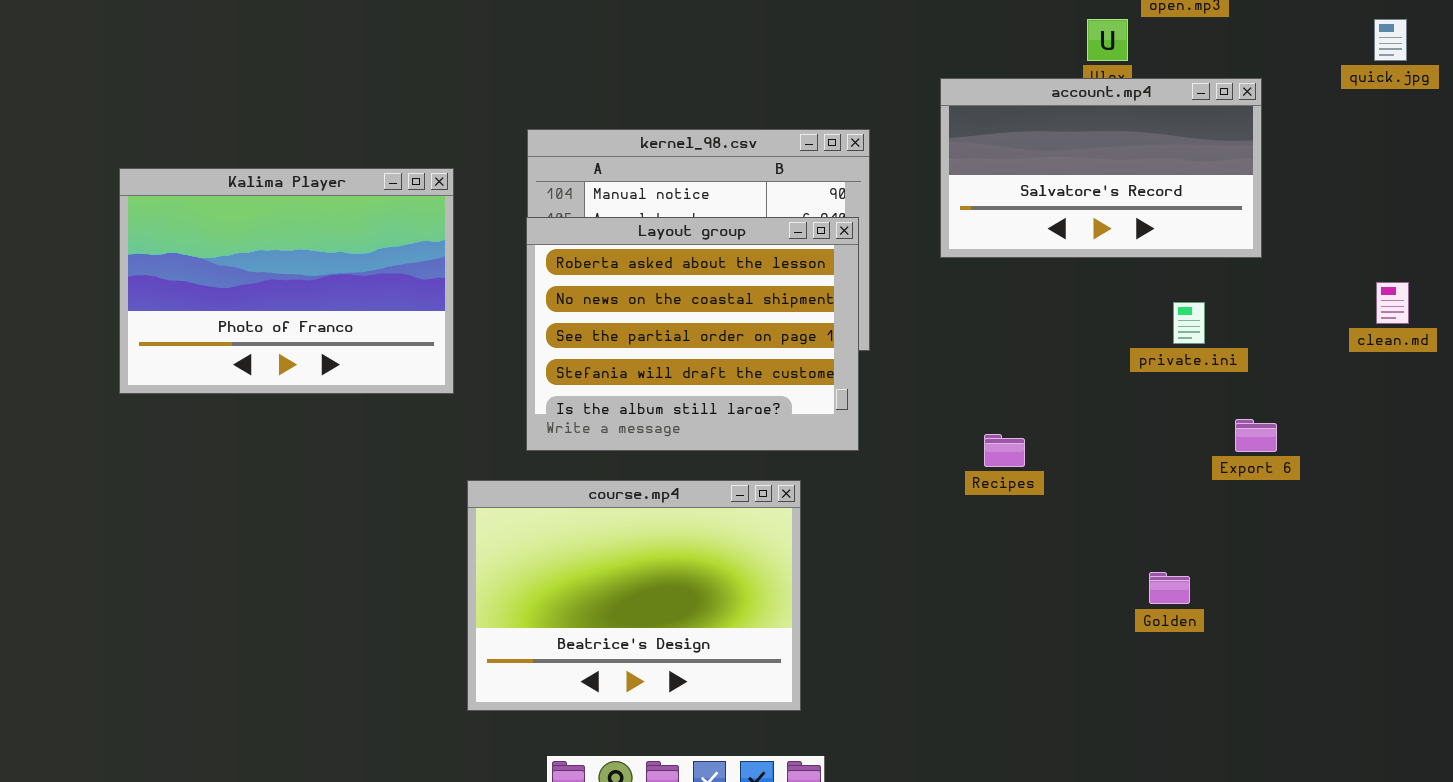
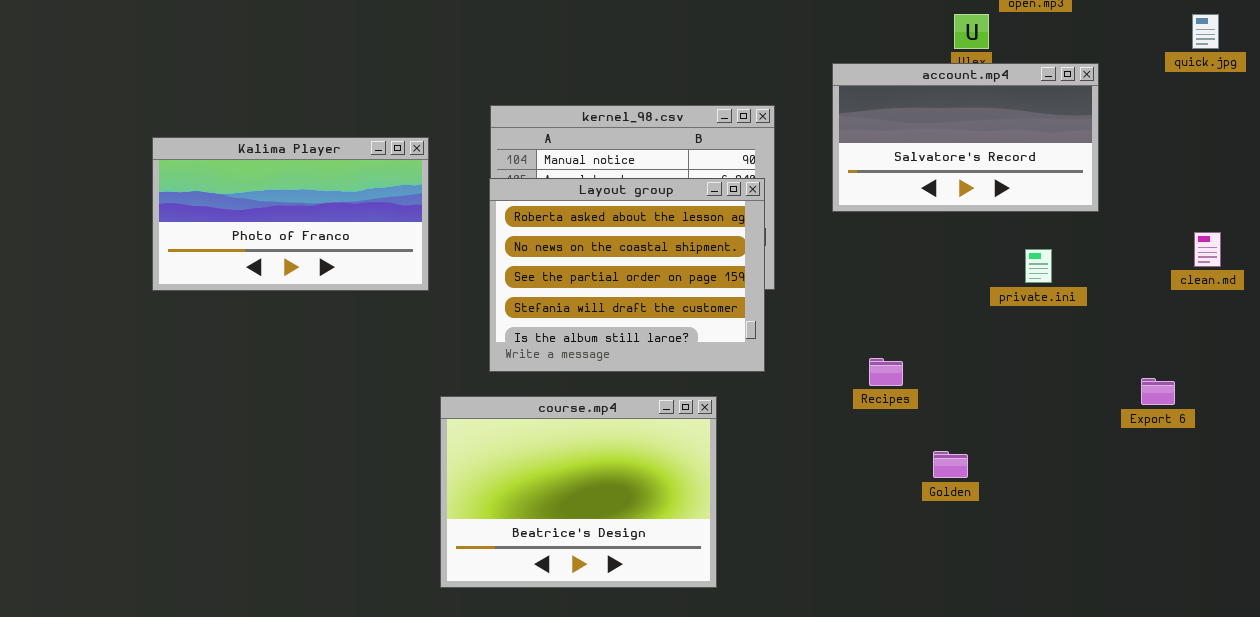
Kalima Player: [119,168,454,394] -> [152,137,429,291], resized
Export 6: [1235,419,1277,452] -> [1141,378,1175,405], moved
Golden: [1149,572,1190,604] -> [933,451,968,478], moved

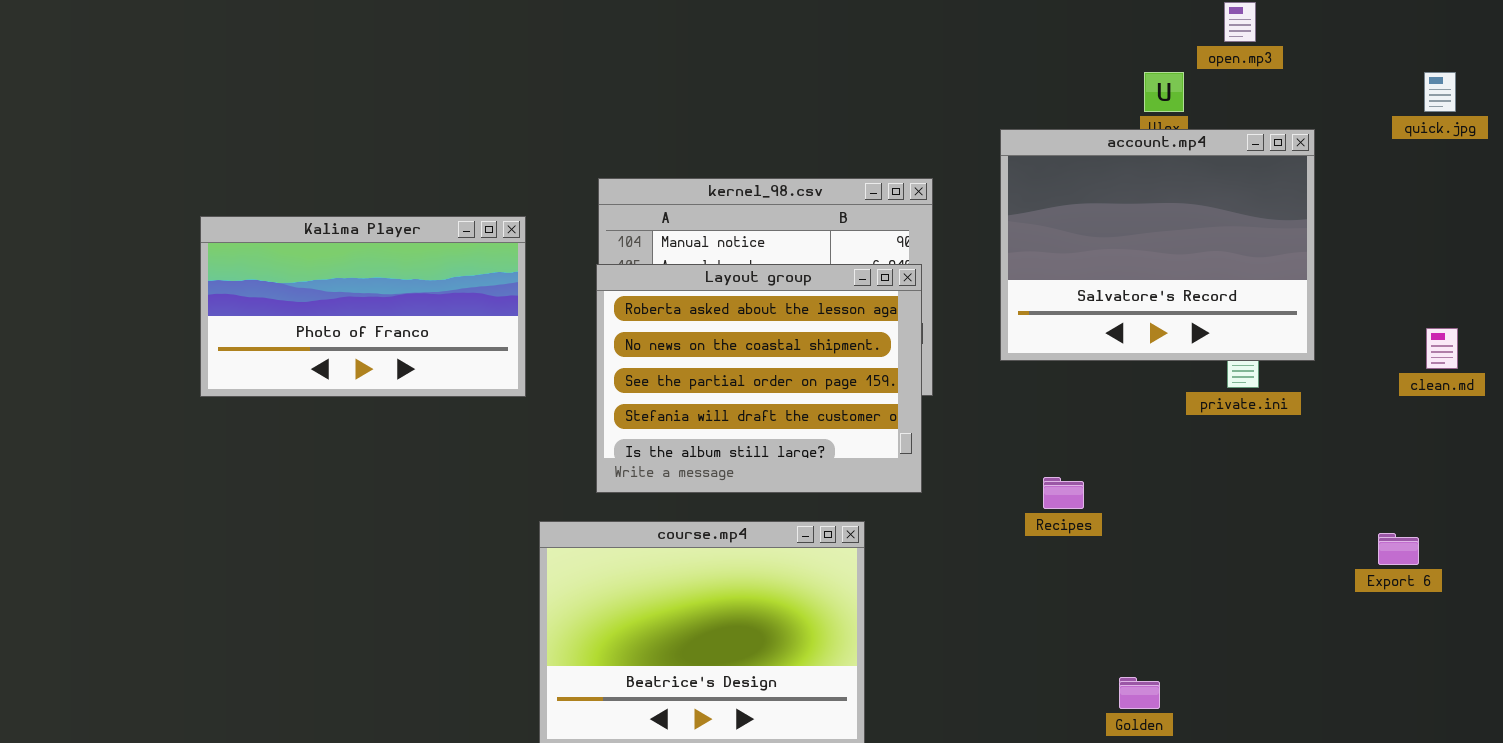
account.mp4: [832,63,1099,212] -> [1000,129,1315,361], resized
Export 6: [1141,378,1175,405] -> [1378,533,1419,565], moved
Golden: [933,451,968,478] -> [1119,677,1160,709], moved

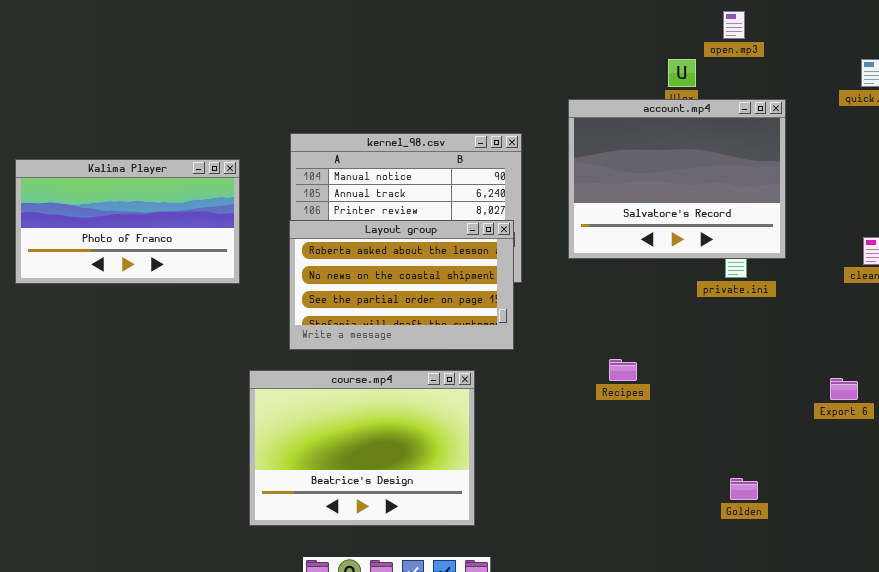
Layout group: [596,264,922,493] -> [289,220,514,350], resized
Recipes: [1043,477,1084,509] -> [609,359,637,381], moved
Golden: [1119,677,1160,709] -> [730,478,758,500], moved

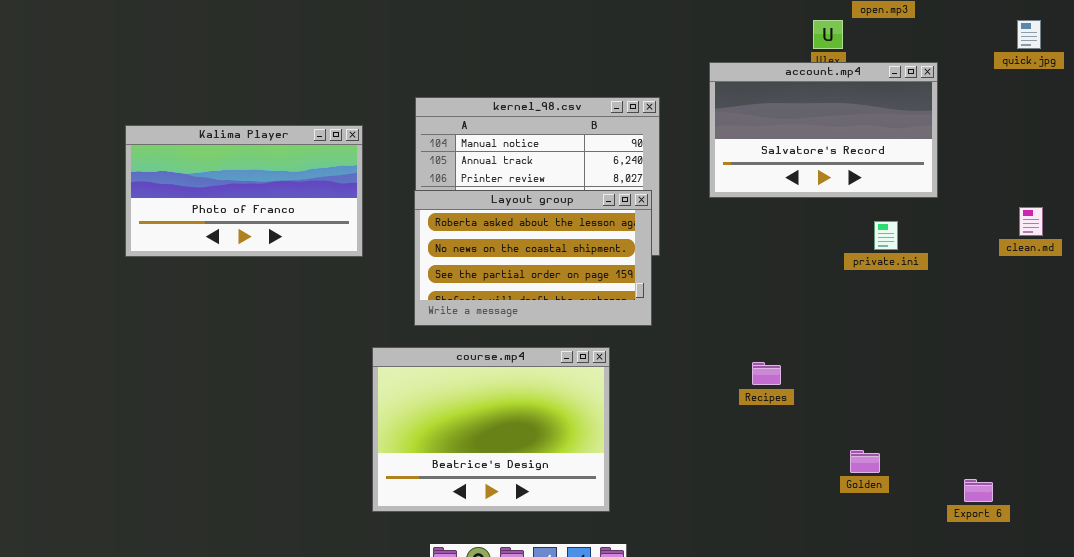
account.mp4: [568,99,786,259] -> [709,62,938,198], resized
Recipes: [609,359,637,381] -> [752,362,781,385], moved
Export 6: [830,378,858,400] -> [964,479,993,502], moved
Golden: [730,478,758,500] -> [850,450,880,473], moved

